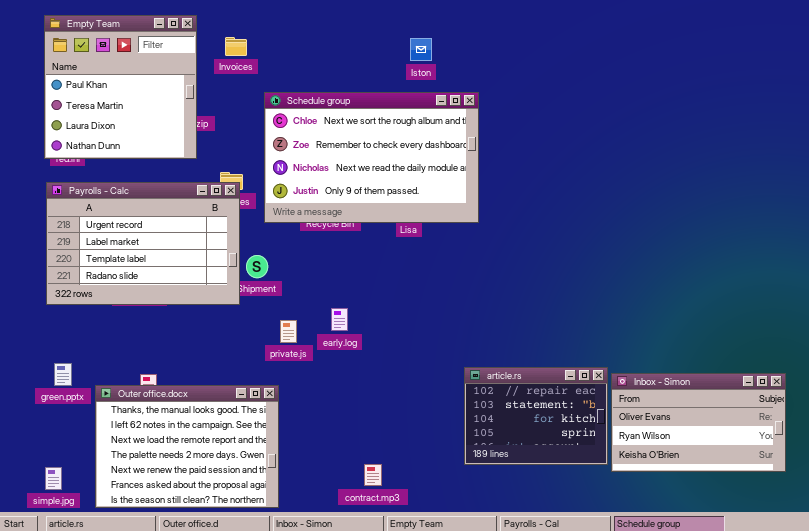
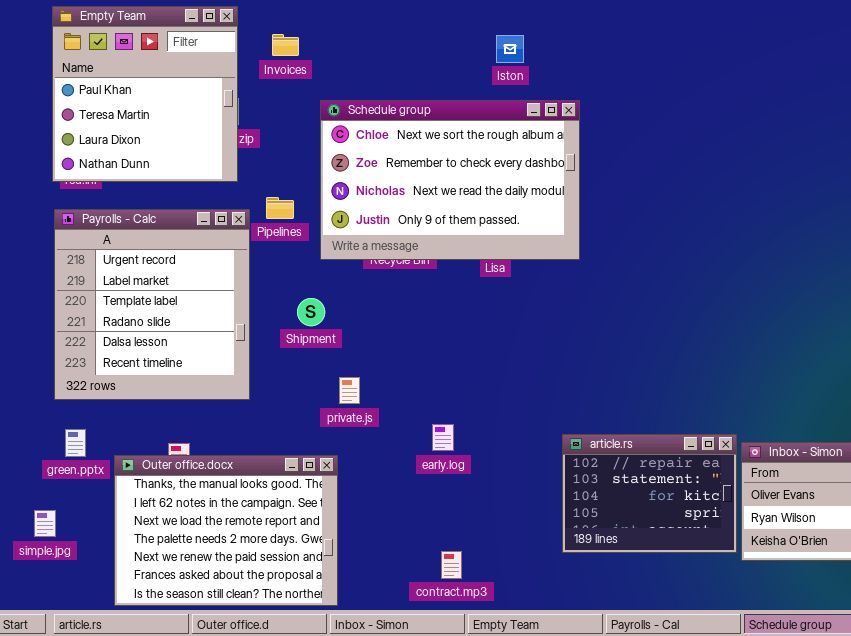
Payrolls - Calc: [46,182,240,305] -> [54,209,250,400], resized
early.log: [331,308,348,331] -> [432,424,454,451], moved
simple.jpg: [45,467,62,490] -> [34,510,56,537], moved

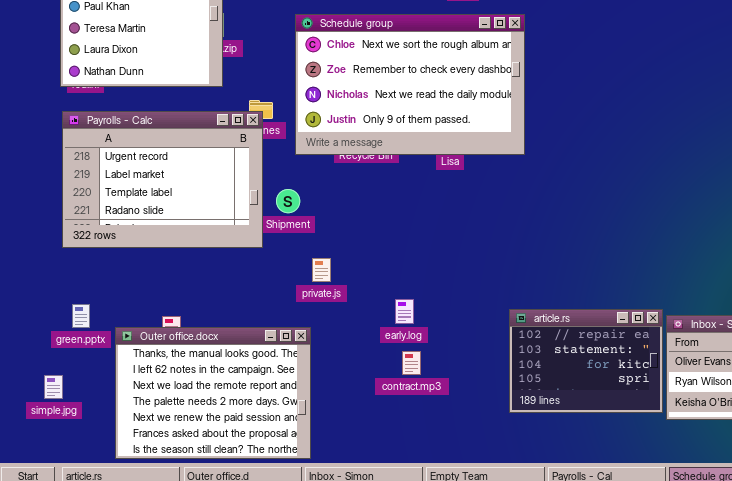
Payrolls - Calc: [54,209,250,400] -> [62,111,263,248], resized
contract.mp3: [441,551,462,579] -> [402,351,421,375], moved

